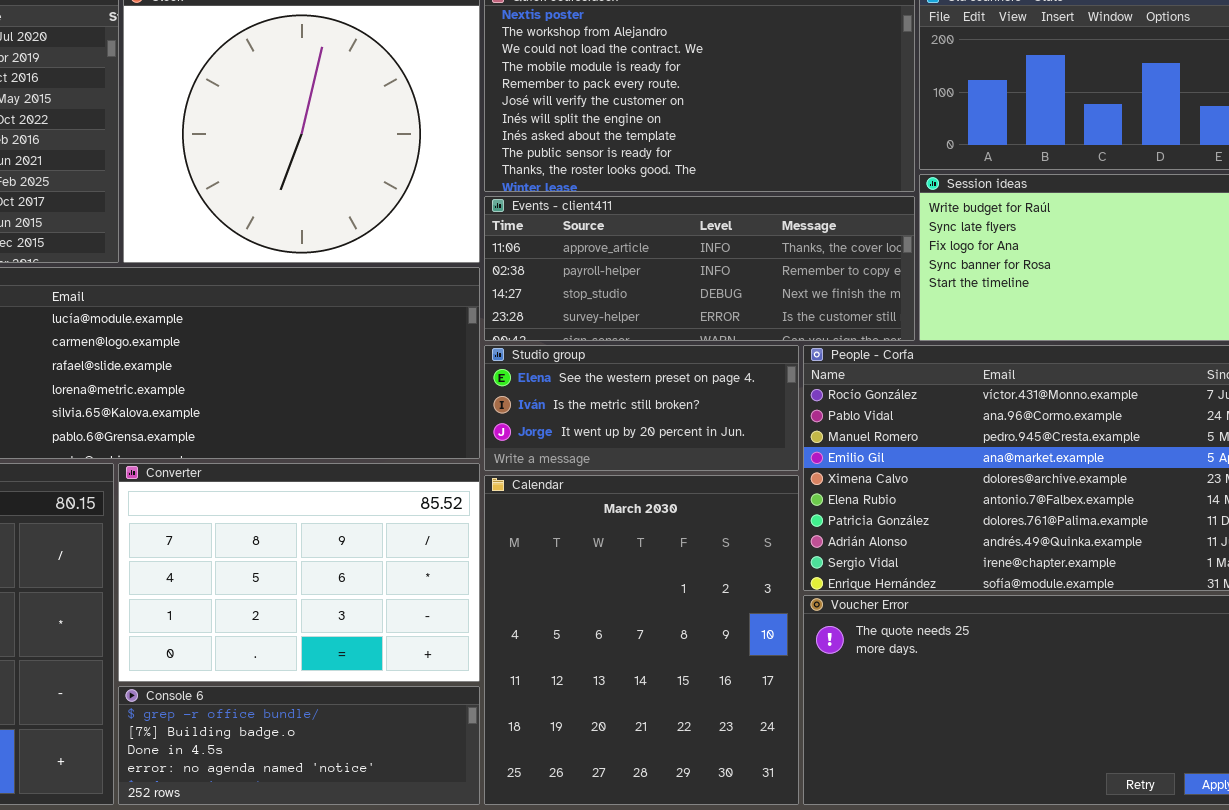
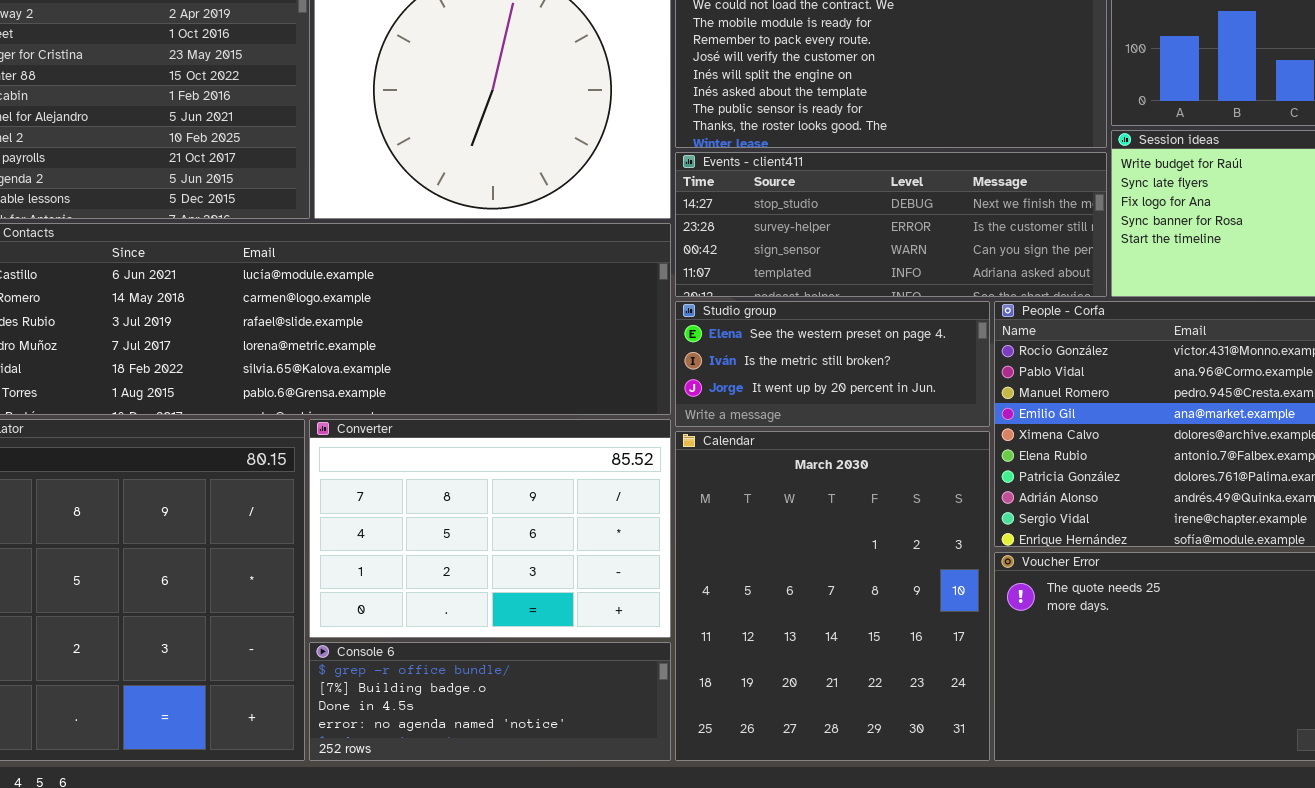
Events - client411: [484,196,915,341] -> [675,152,1107,297], scrolled down 2 rows

